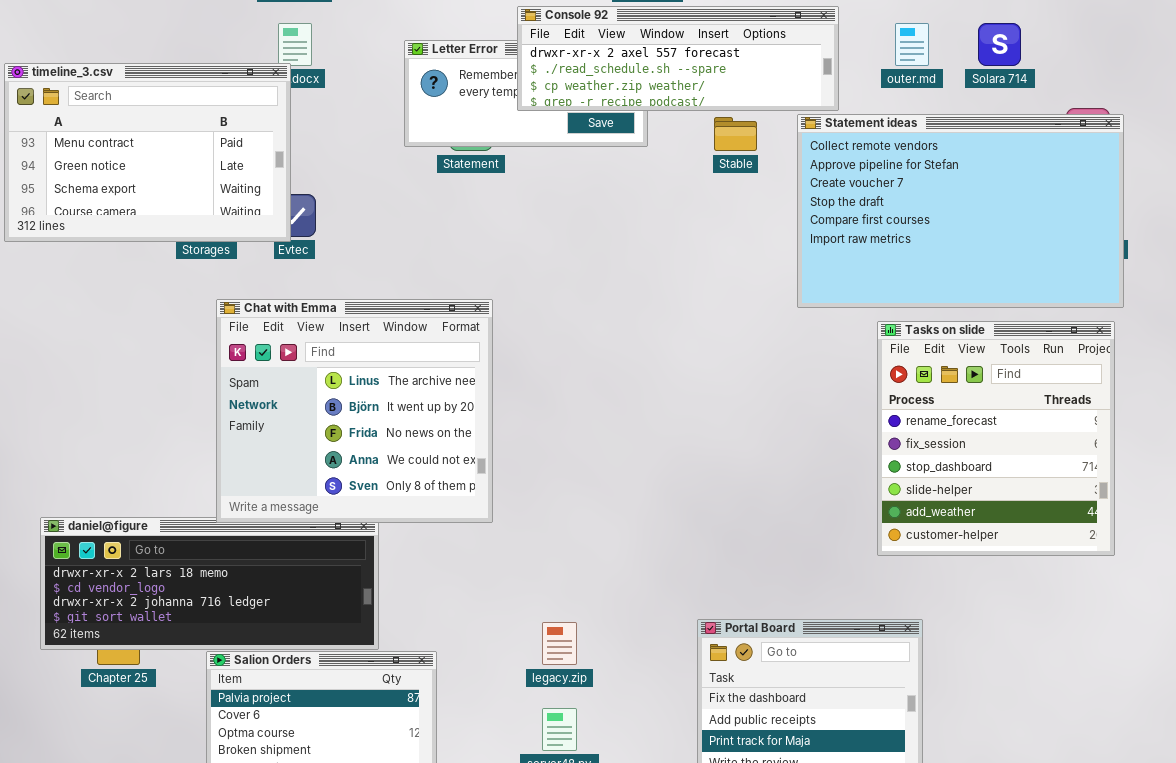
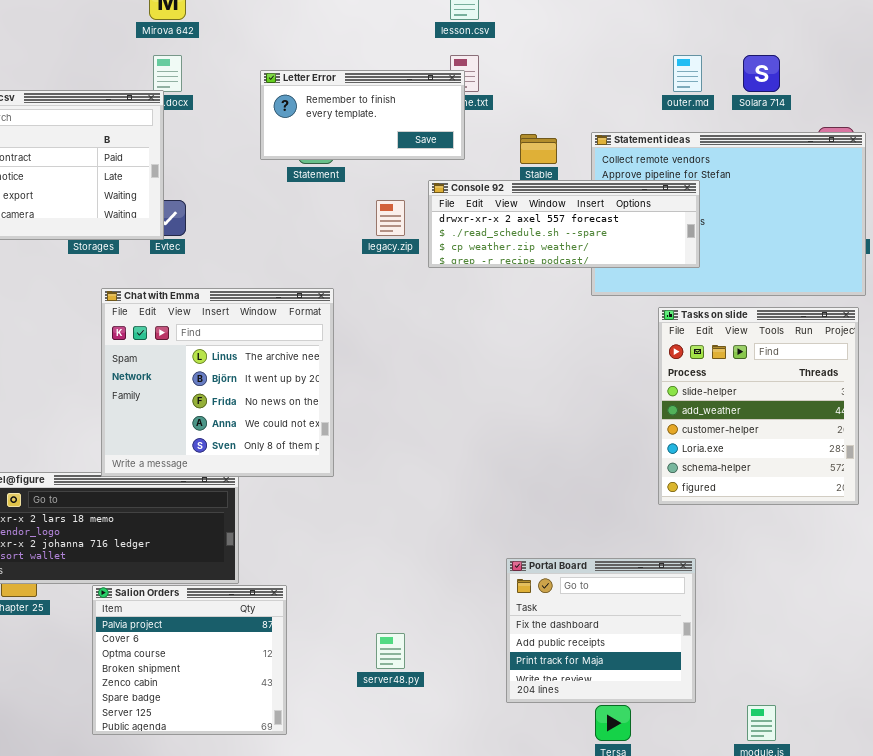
Console 92: [517,6,839,111] -> [428,180,700,268], moved
Tasks on slide: [877,321,1115,556] -> [658,307,859,505], scrolled down 3 rows
legacy.zip: [542,622,577,665] -> [376,200,405,236], moved

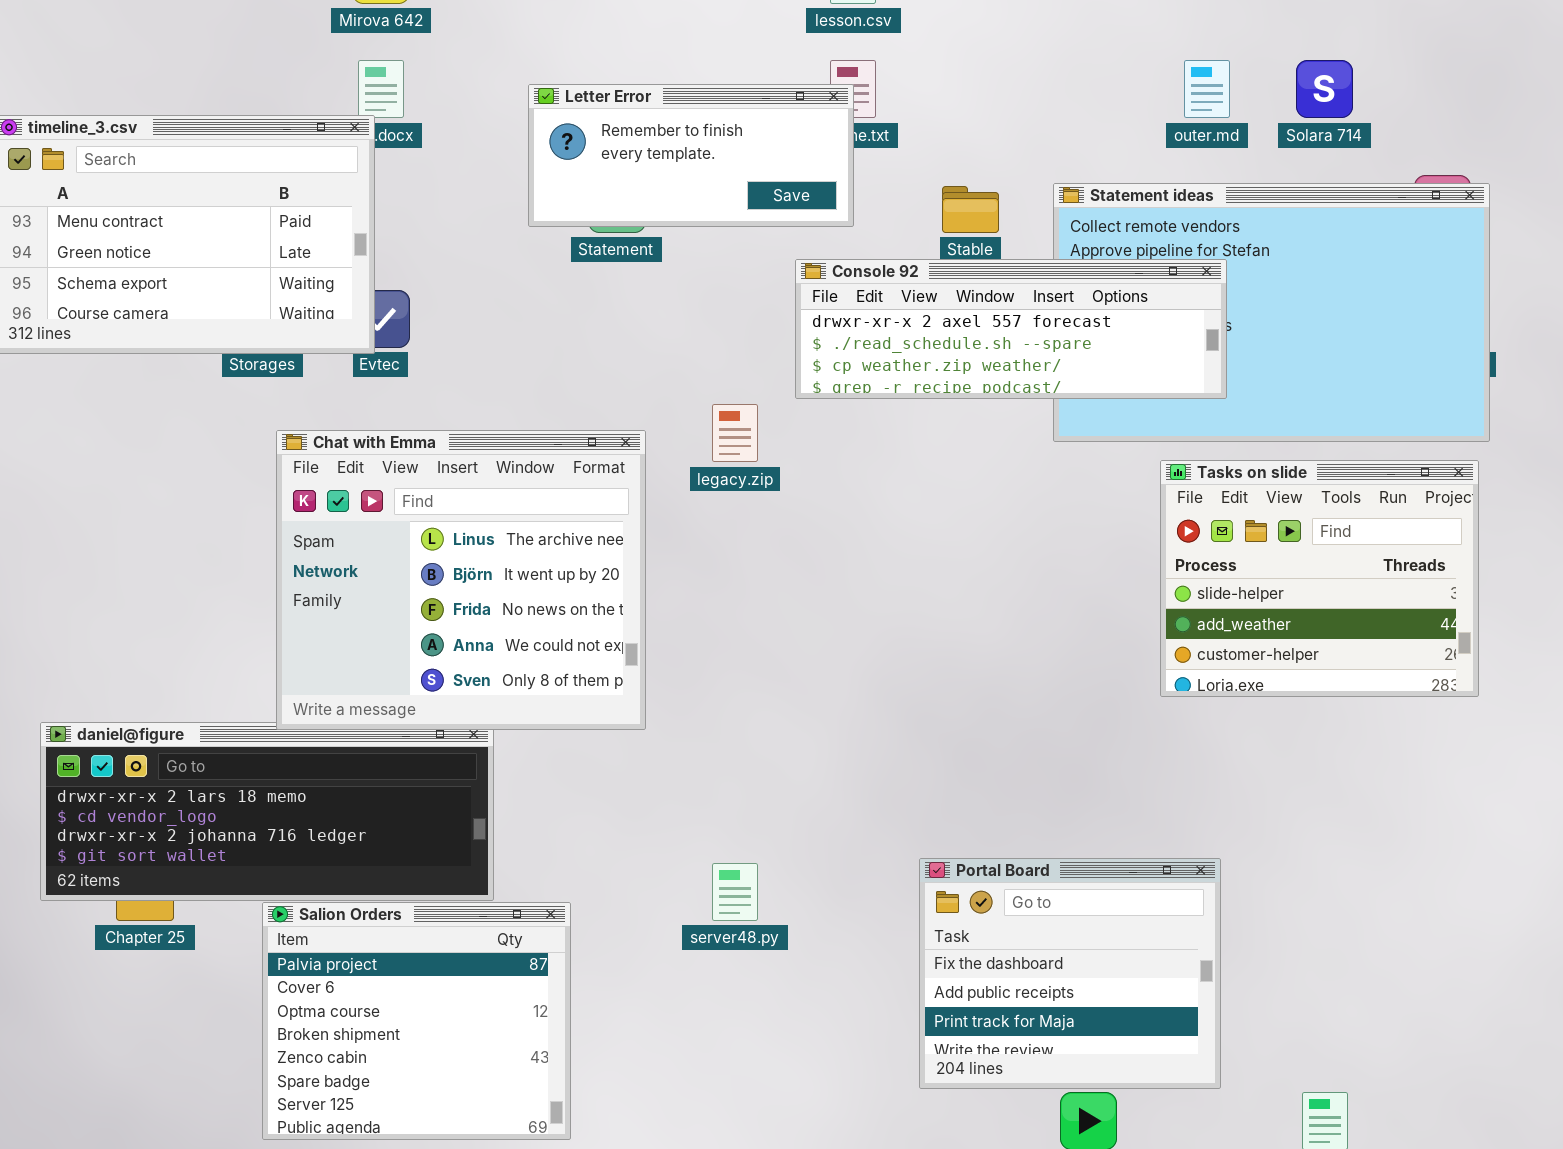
legacy.zip: [376,200,405,236] -> [712,404,758,462], moved
Tasks on slide: [658,307,859,505] -> [1160,460,1479,697], resized
server48.py: [376,633,405,669] -> [712,863,758,921], moved

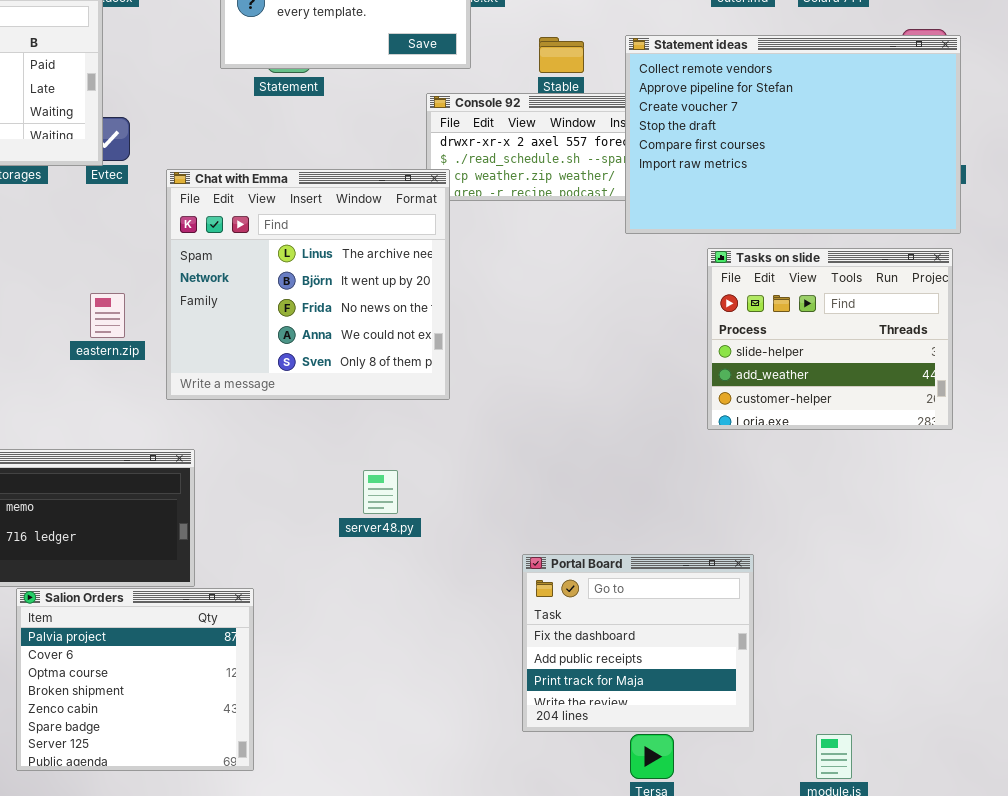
Statement ideas: [1053,183,1490,442] -> [625,35,961,234], raised
Chat with Emma: [276,430,646,730] -> [166,169,450,400], moved
server48.py: [712,863,758,921] -> [363,470,398,514], moved

